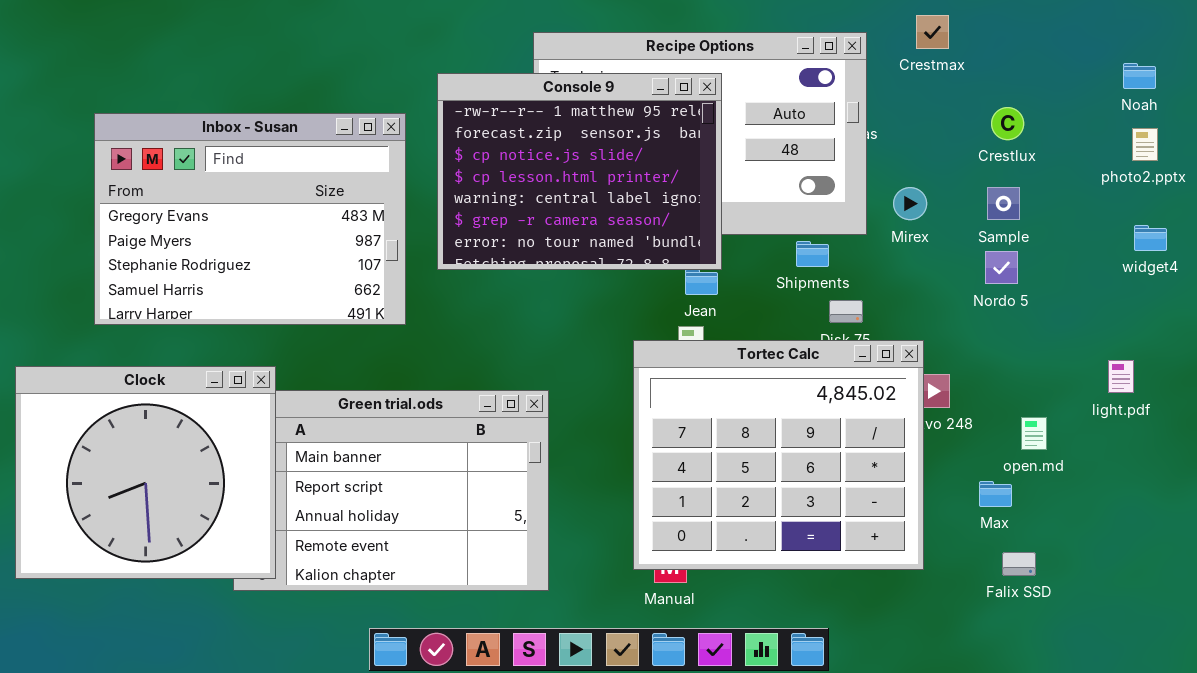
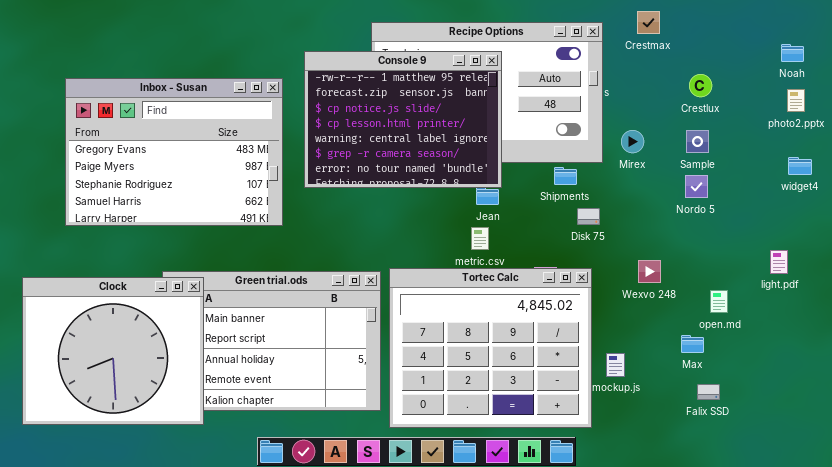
Tortec Calc: [633,340,924,570] -> [389,268,592,428], moved
Clock: [15,366,276,579] -> [22,277,204,425], moved

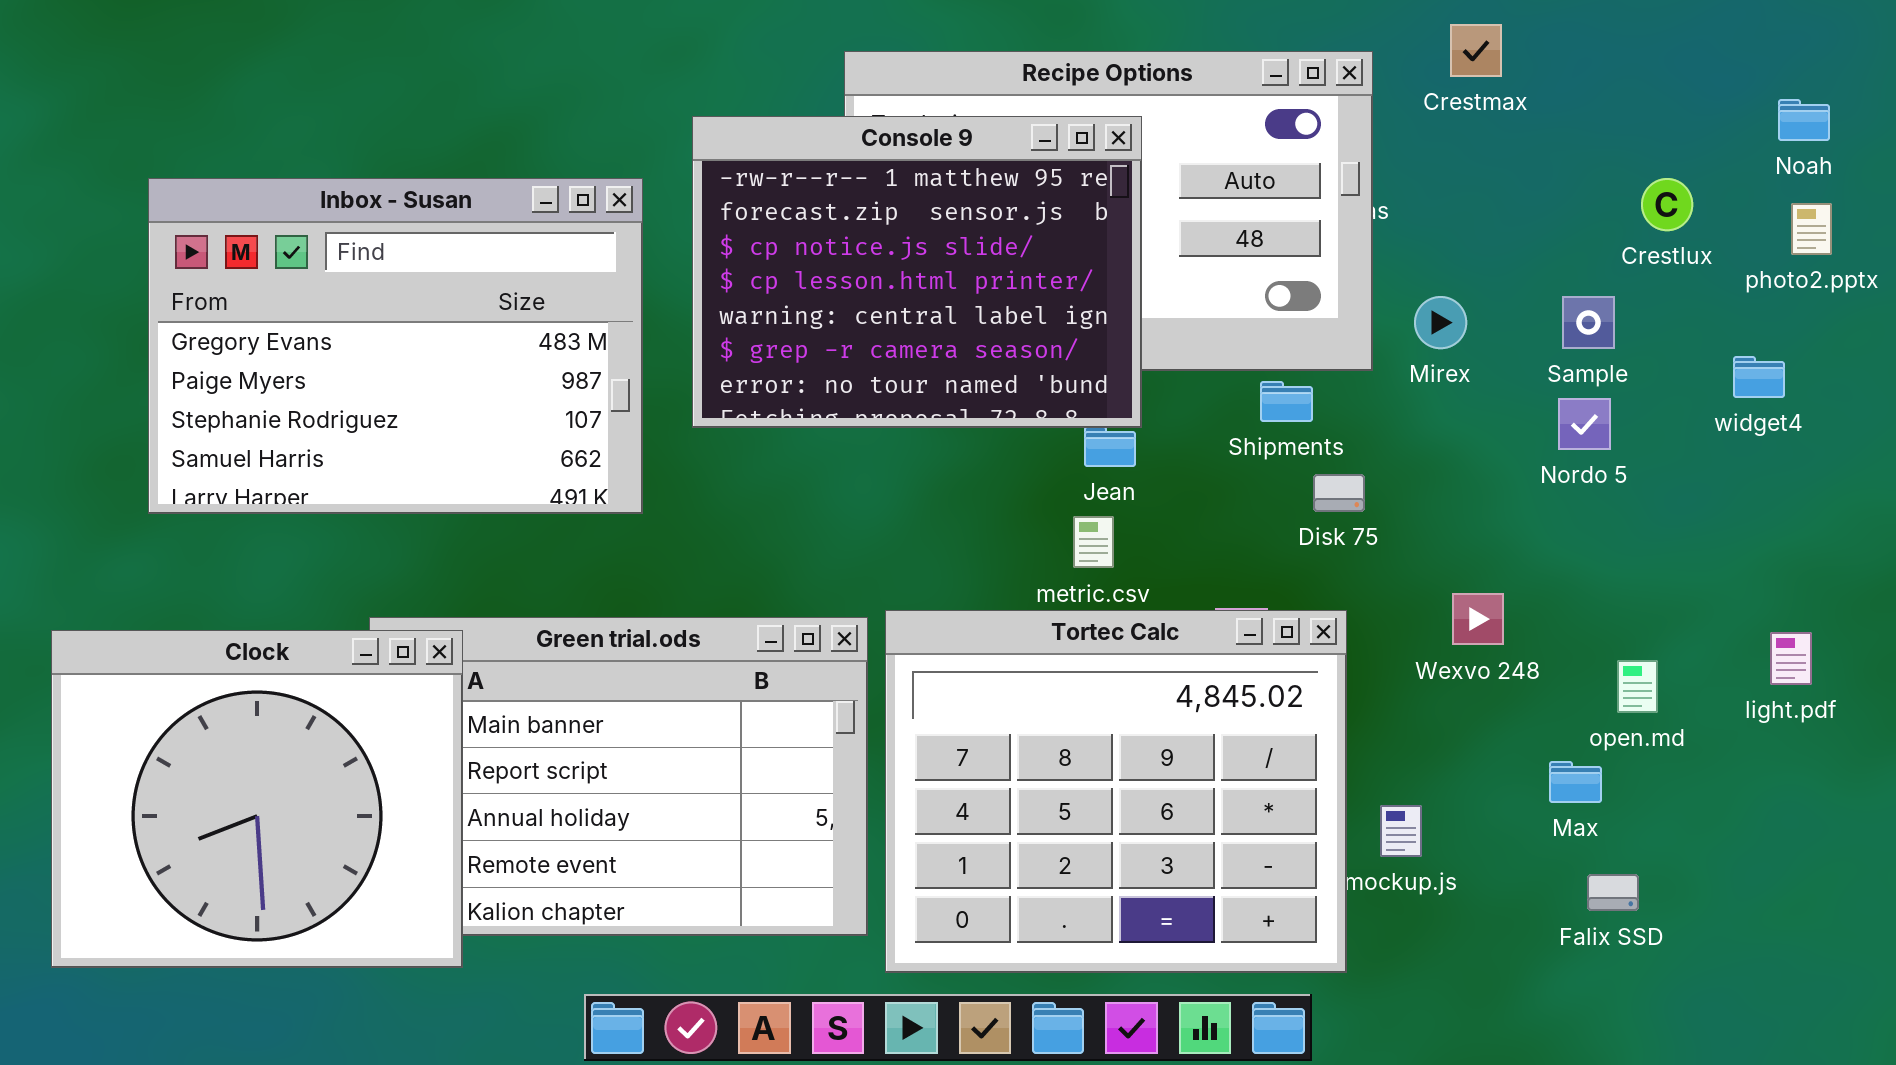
Crestlux: [689,74,712,97] -> [1641,178,1693,231], moved
widget4: [788,157,812,175] -> [1733,356,1785,398], moved
light.pdf: [770,250,788,274] -> [1770,632,1812,685], moved

